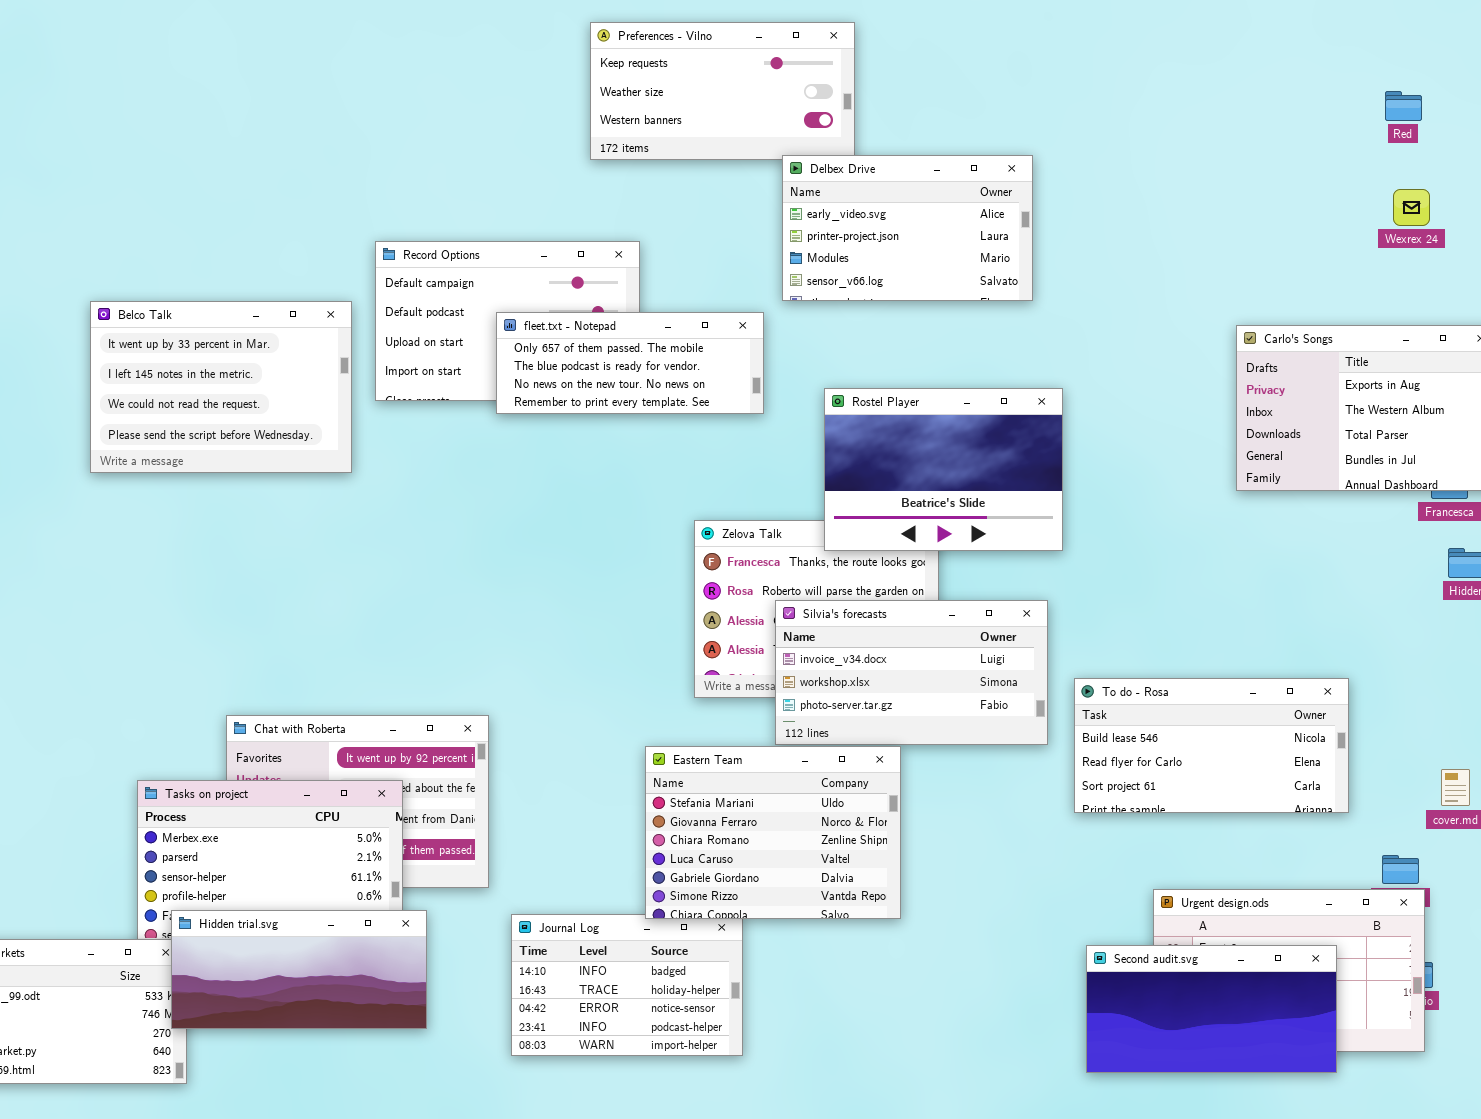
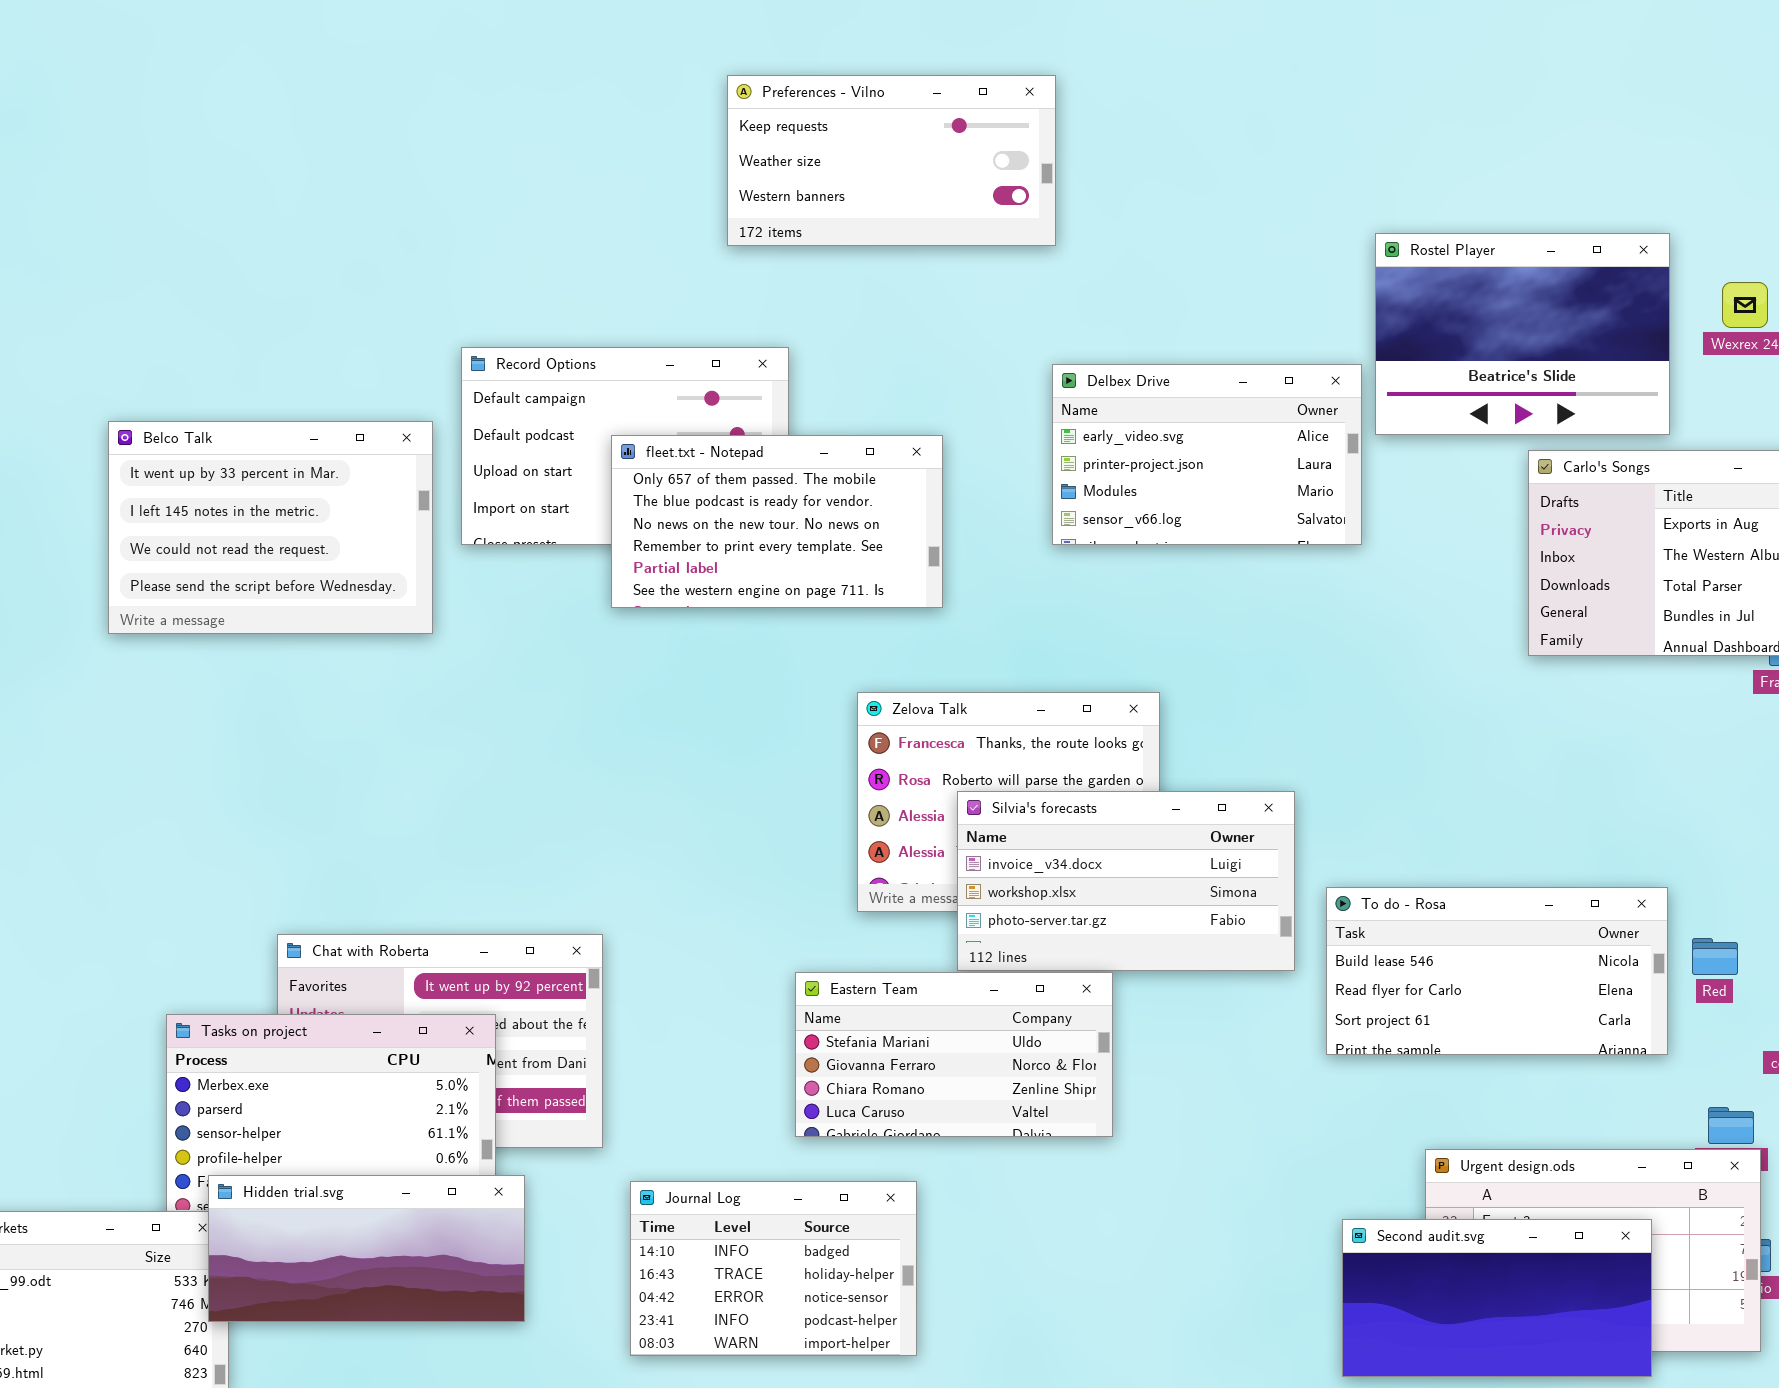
Red: [1385,91,1422,121] -> [1692,938,1738,975], moved
Delbex Drive: [782,155,1033,301] -> [1052,364,1362,545], moved
fleet.txt - Notepad: [496,312,764,414] -> [611,435,943,608], resized
Rostel Player: [824,388,1063,551] -> [1375,233,1670,435], moved
Eastern Team: [645,746,901,919] -> [795,972,1113,1137], resized

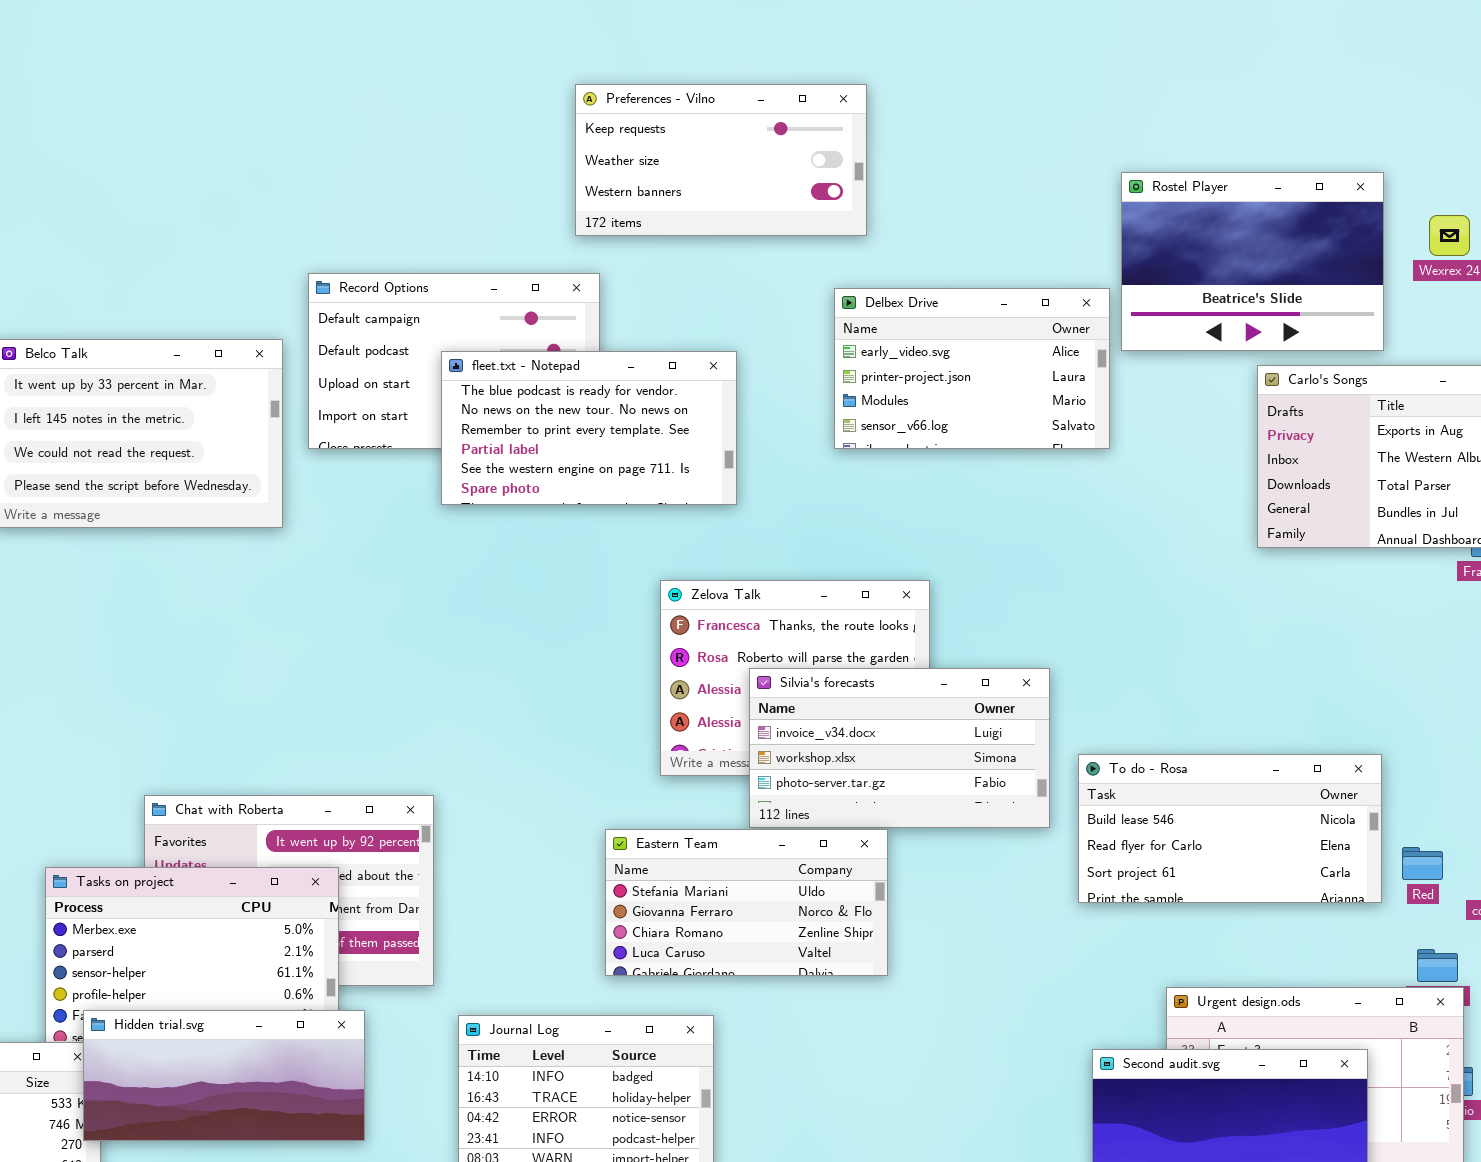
Preferences - Vilno: [727,75,1056,246] -> [575,84,867,236], moved
fleet.txt - Notepad: [611,435,943,608] -> [441,351,737,505], scrolled down 1 row
Red: [1692,938,1738,975] -> [1402,847,1443,880], moved

